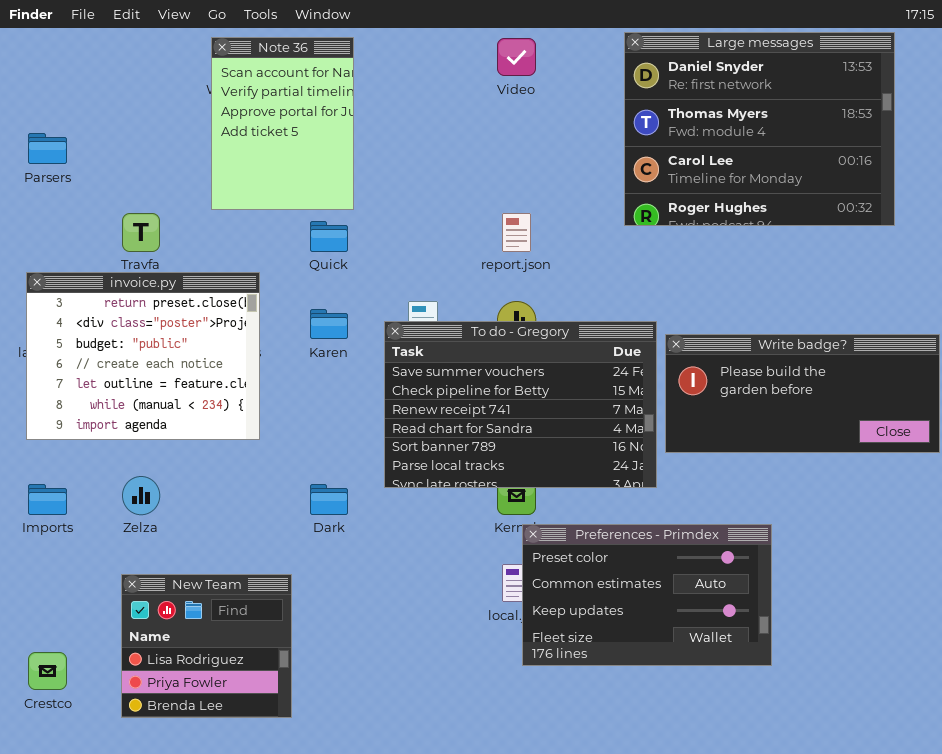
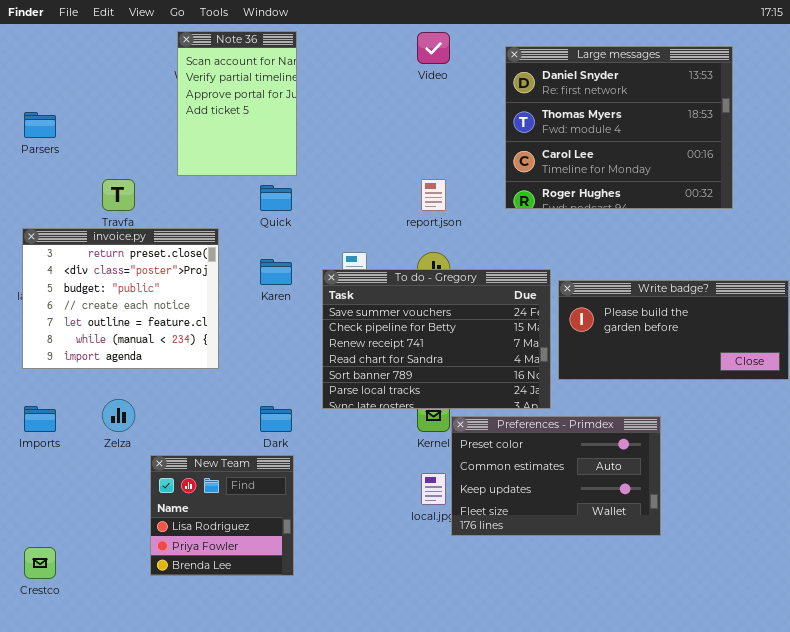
Large messages: [624,32,895,226] -> [505,46,733,209], moved
Preferences - Primdex: [522,524,772,666] -> [451,416,661,536], moved
New Team: [121,574,292,718] -> [150,455,294,576], moved

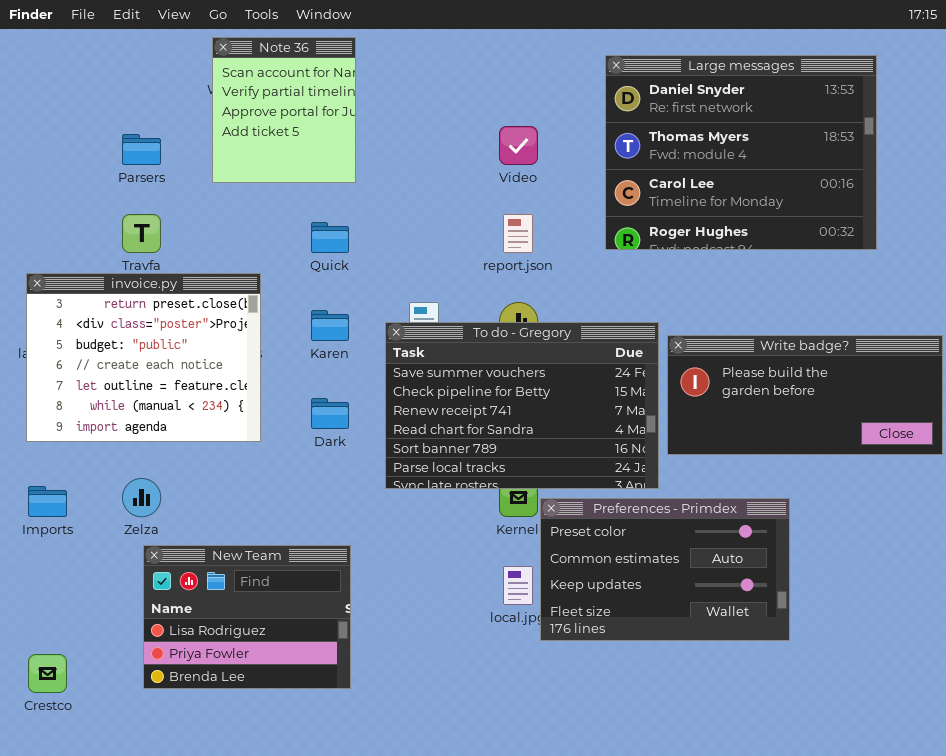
Note 36: [177,31,297,176] -> [212,37,356,183], resized
Video: [417,32,450,64] -> [499,126,538,165], moved
Parsers: [24,112,56,138] -> [122,134,161,165], moved
Dark: [260,406,292,432] -> [311,398,349,429], moved
New Team: [150,455,294,576] -> [143,545,351,689], resized

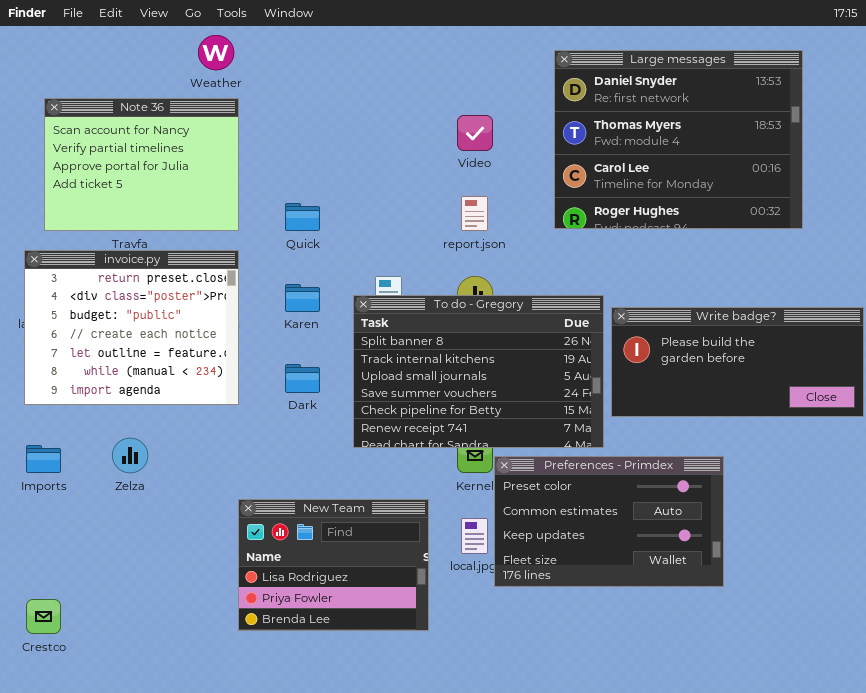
Note 36: [212,37,356,183] -> [44,98,239,231], moved, resized
To do - Gregory: [385,322,659,489] -> [353,295,604,448], scrolled up 3 rows
New Team: [143,545,351,689] -> [238,499,429,631], moved

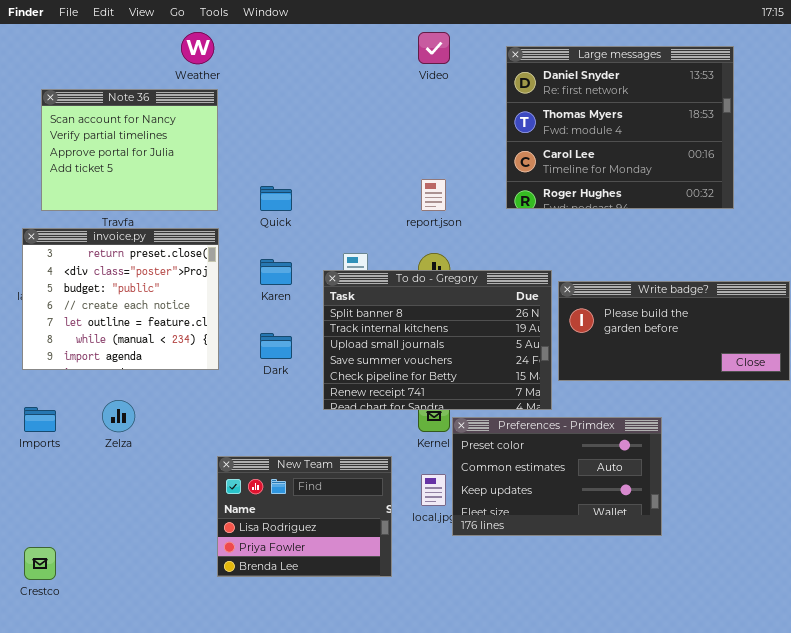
Video: [457,115,493,151] -> [418,32,450,64], moved

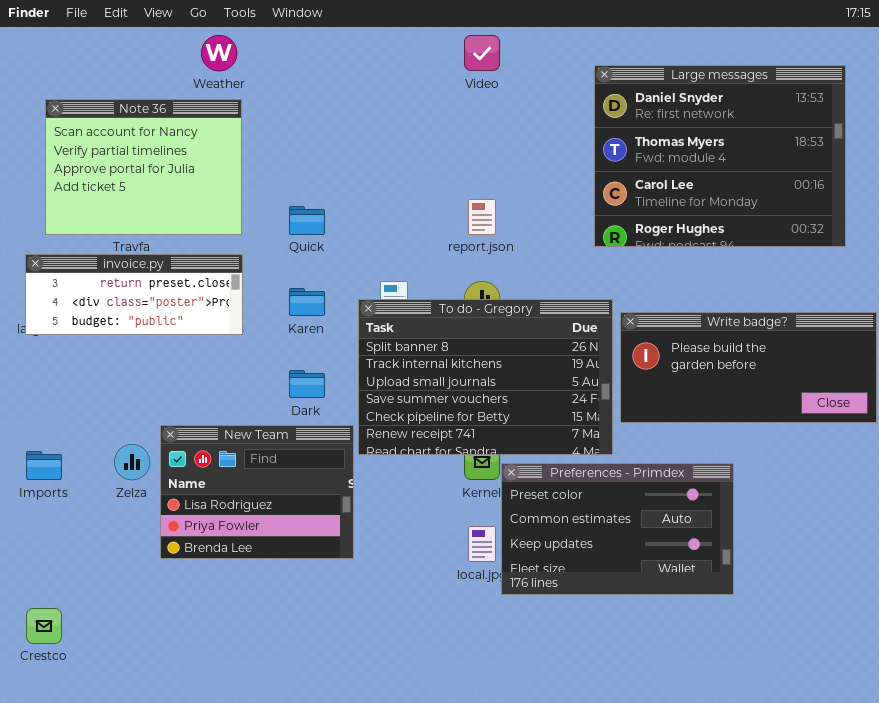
Large messages: [506,46,734,209] -> [594,65,846,247], moved
invoice.py: [22,228,219,370] -> [25,254,243,335], resized
New Team: [217,456,392,577] -> [160,425,354,559], moved

